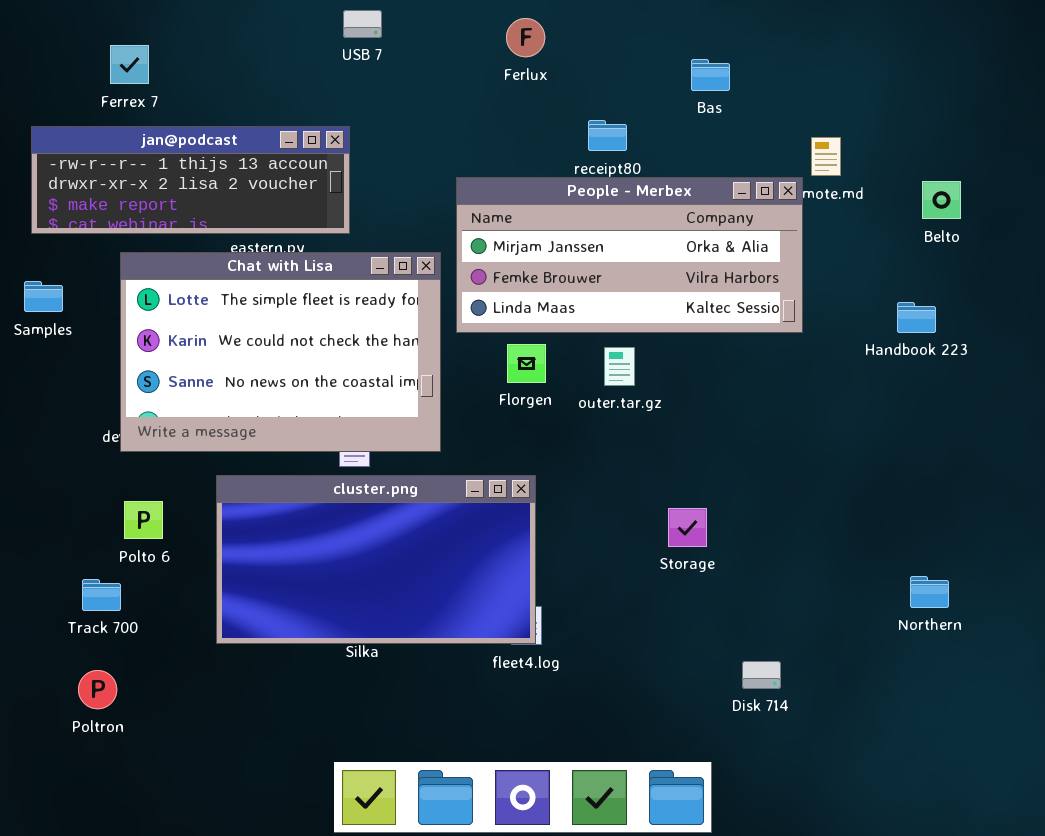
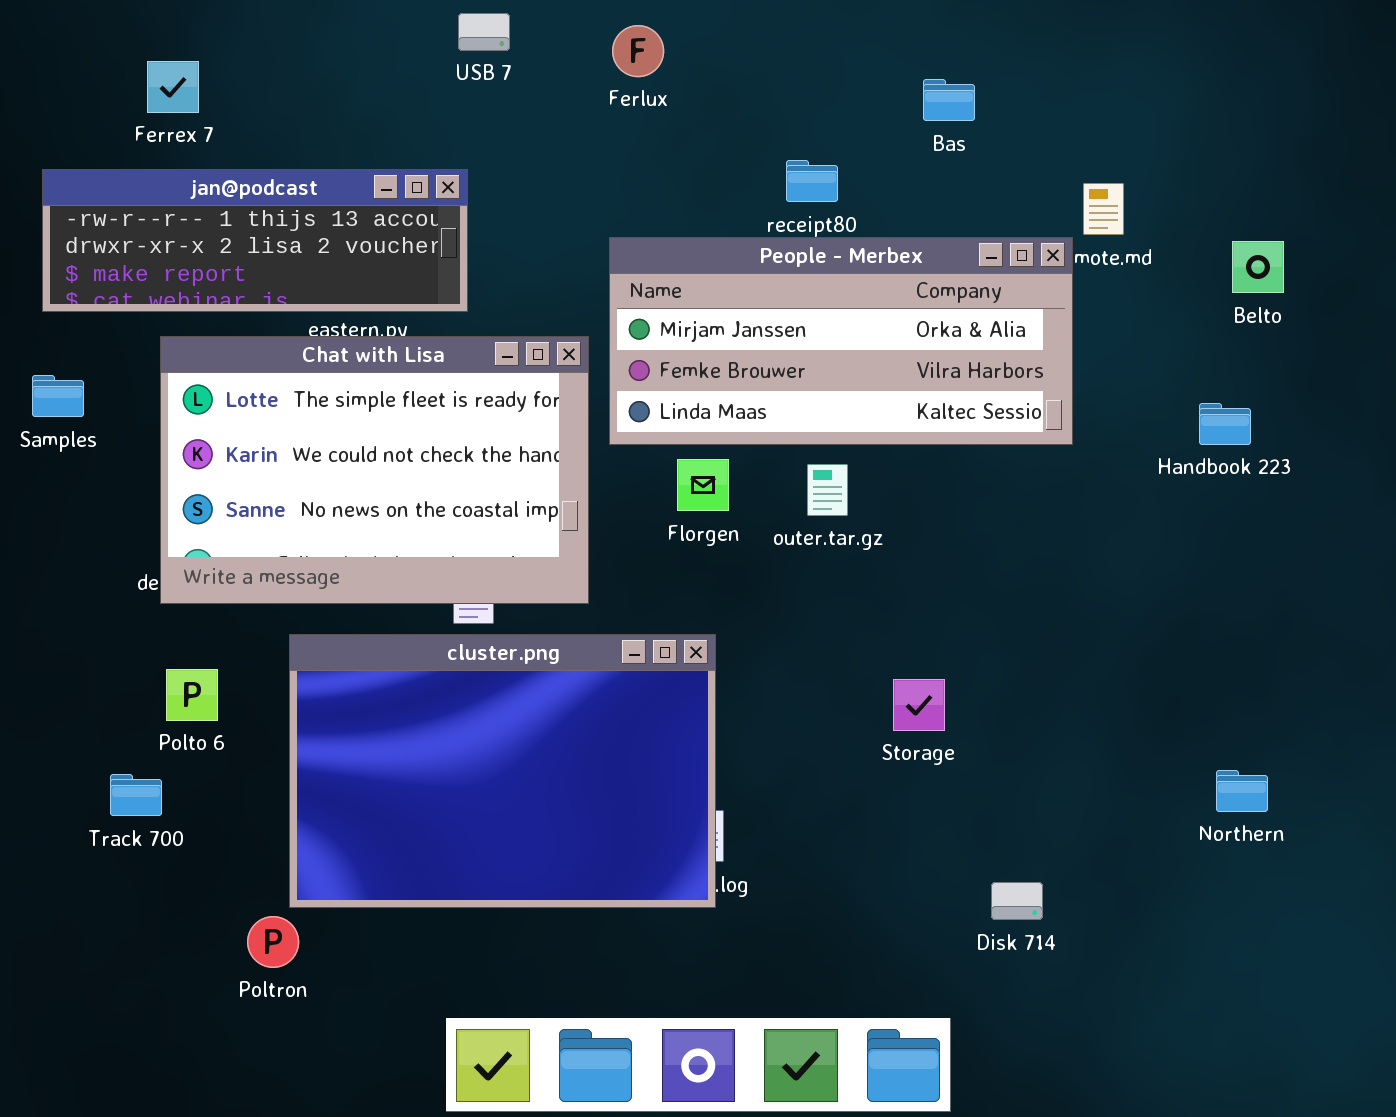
Ferlux: [506,18,545,57] -> [612,25,664,77], moved
cluster.png: [216,475,536,644] -> [289,634,716,908], resized
Poltron: [78,670,117,709] -> [247,916,299,968], moved

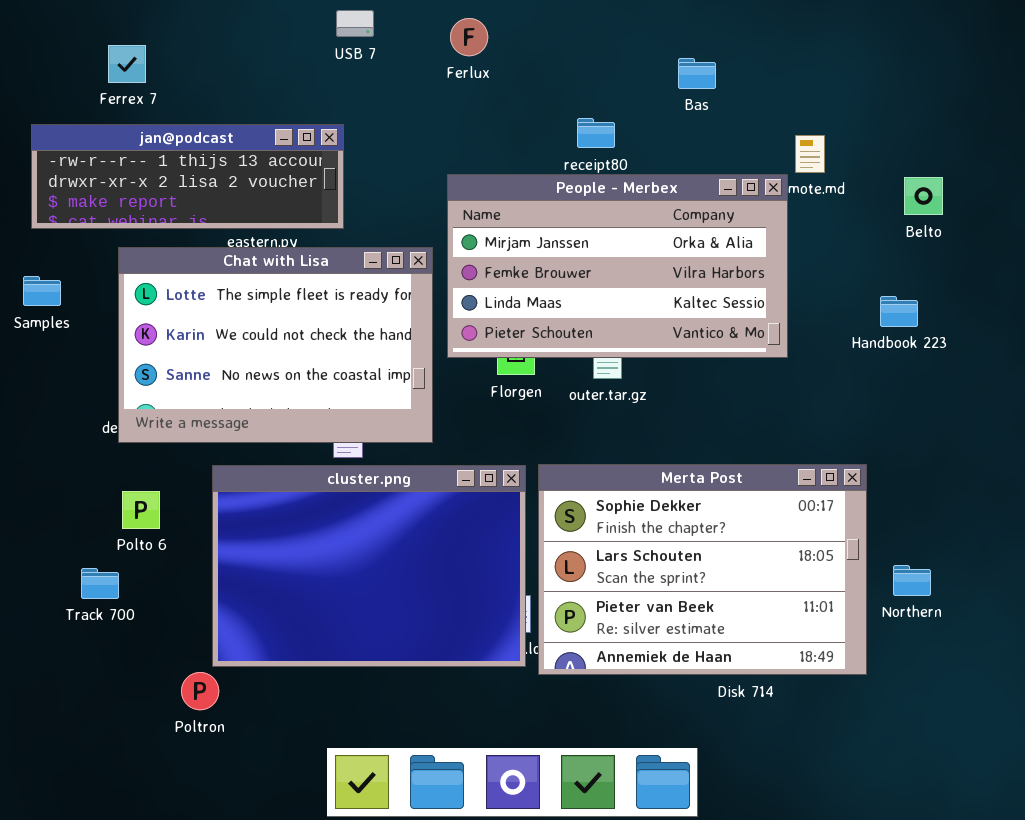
People - Merbex: [609,237,1073,445] -> [447,174,788,358], resized
Merta Post: none -> [538,464,867,675], opened

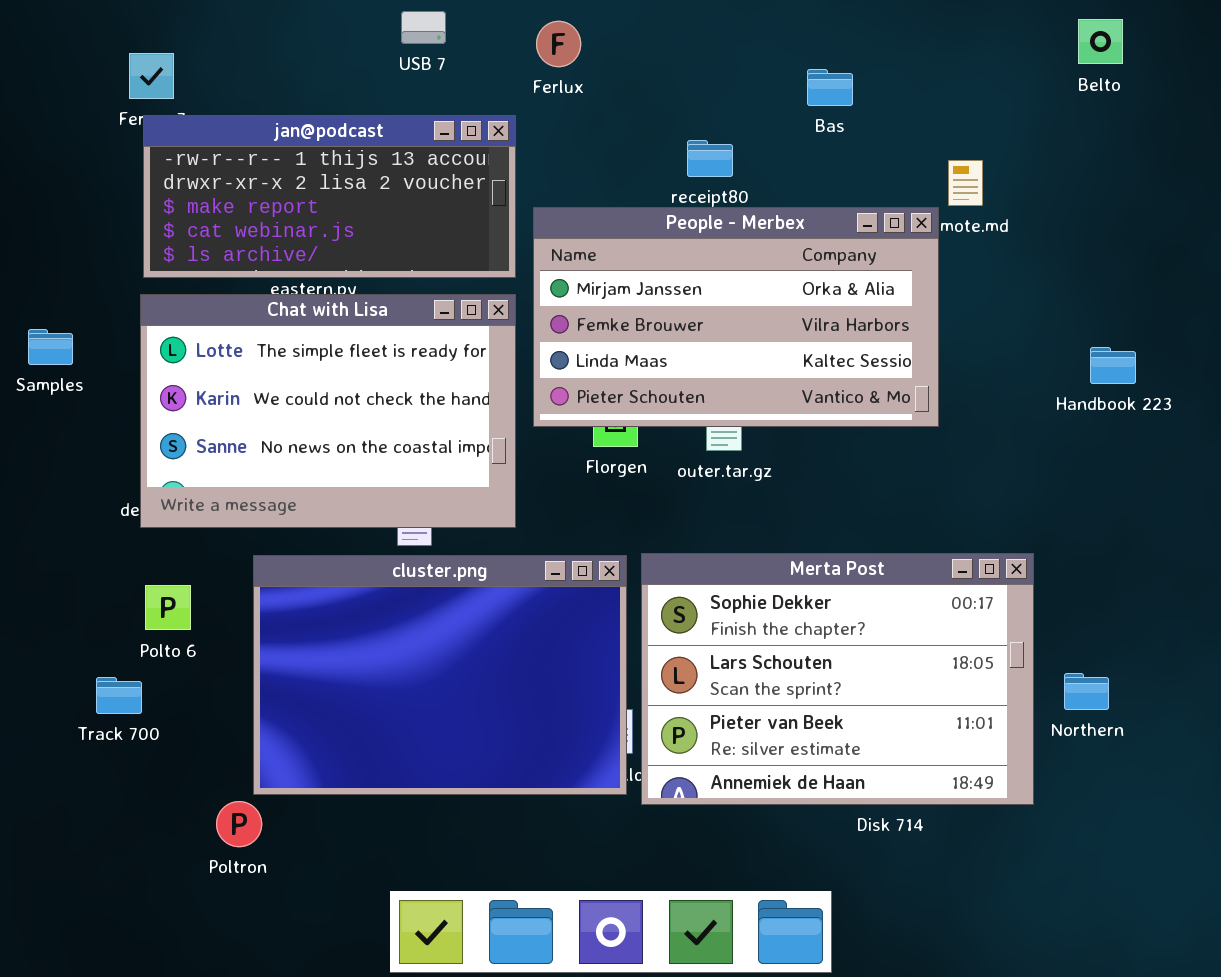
jan@podcast: [31,124,344,229] -> [143,115,516,278], moved, resized
Belto: [904,177,943,215] -> [1078,19,1123,64], moved
Handbook 223: [880,296,918,327] -> [1090,347,1136,384], moved

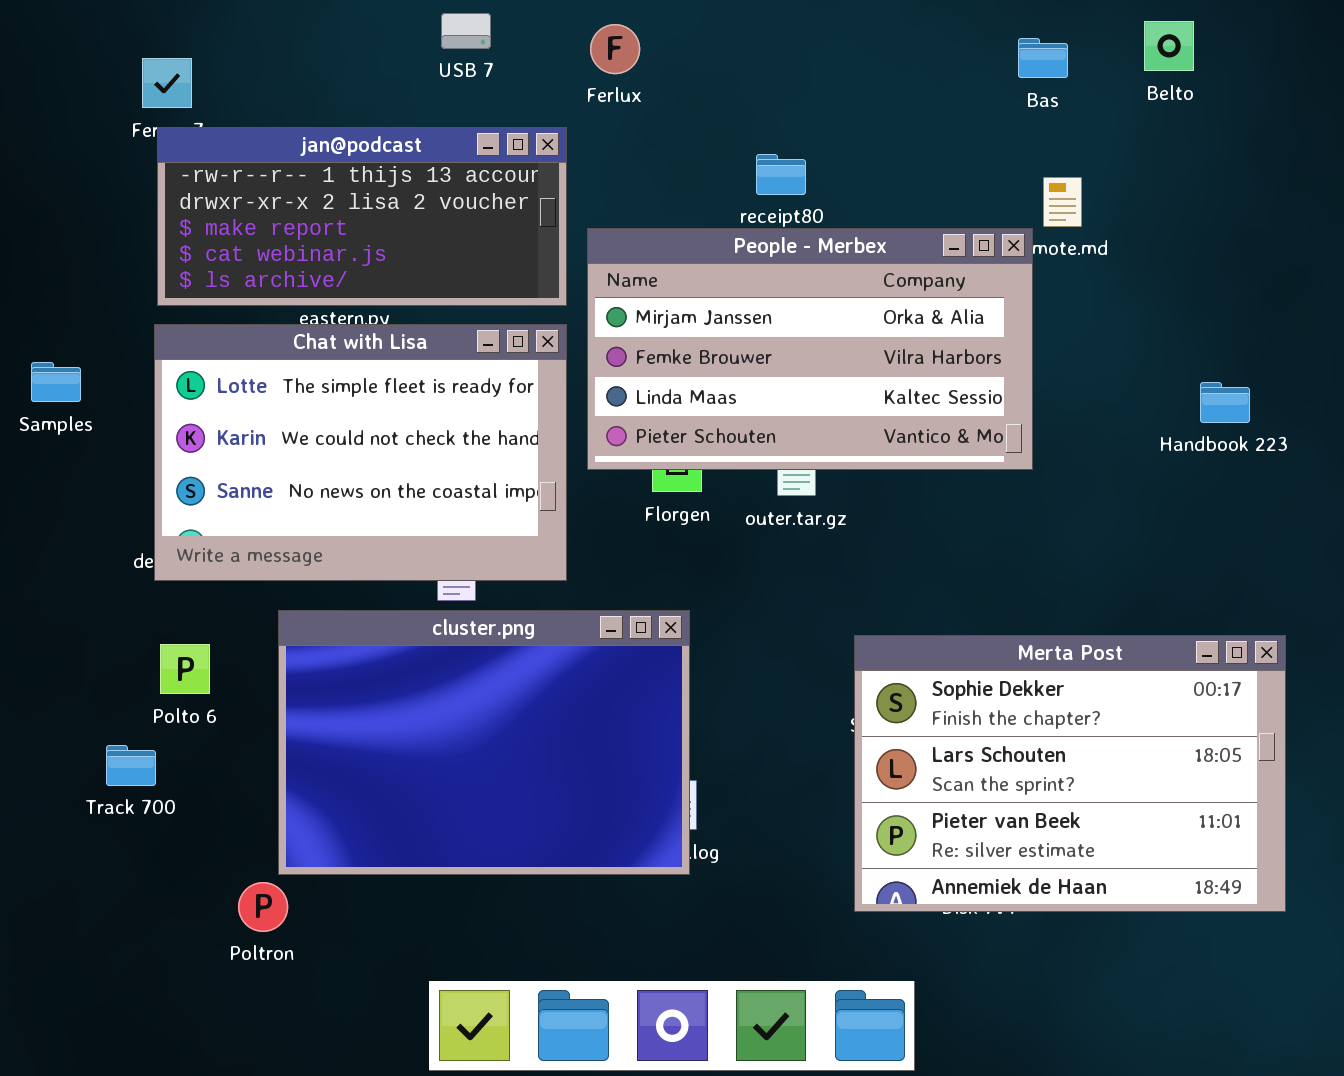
Belto: [1078,19,1123,64] -> [1144,21,1194,71], moved
Bas: [807,69,853,106] -> [1018,38,1068,78], moved
Merta Post: [641,553,1034,805] -> [854,635,1286,912], moved

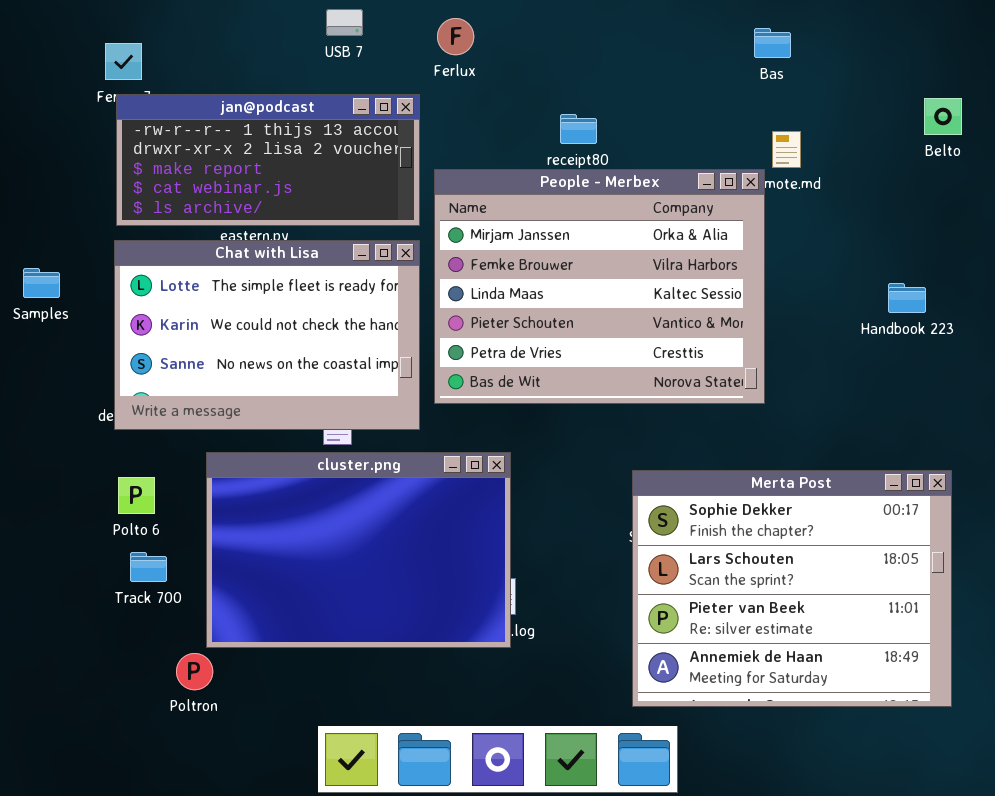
Belto: [1144,21,1194,71] -> [924,98,962,135], moved
People - Merbex: [587,228,1033,470] -> [434,169,765,404], resized
Merta Post: [854,635,1286,912] -> [632,470,952,707], resized
Track 700: [106,745,156,786] -> [130,552,167,582], moved

